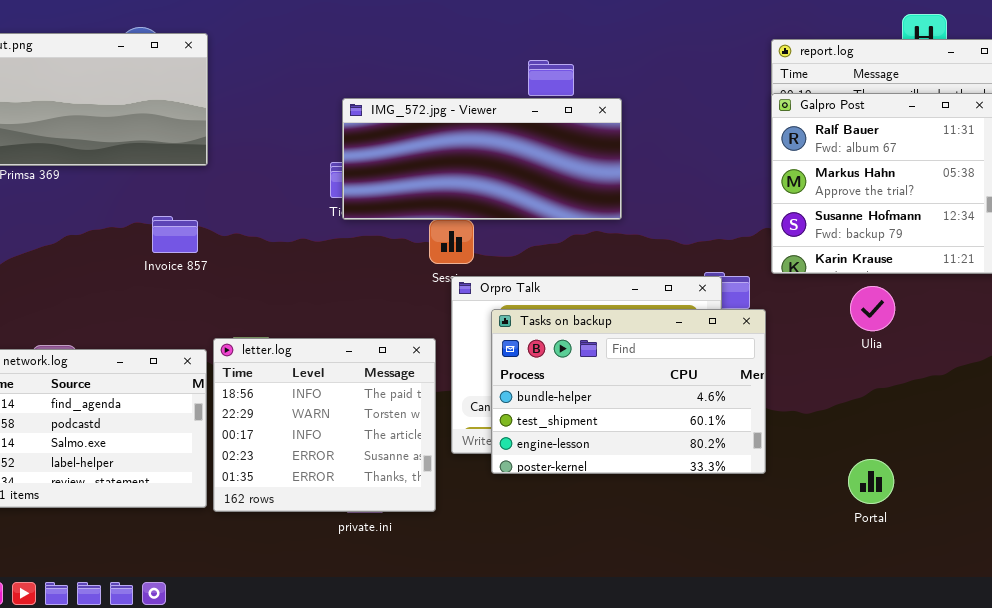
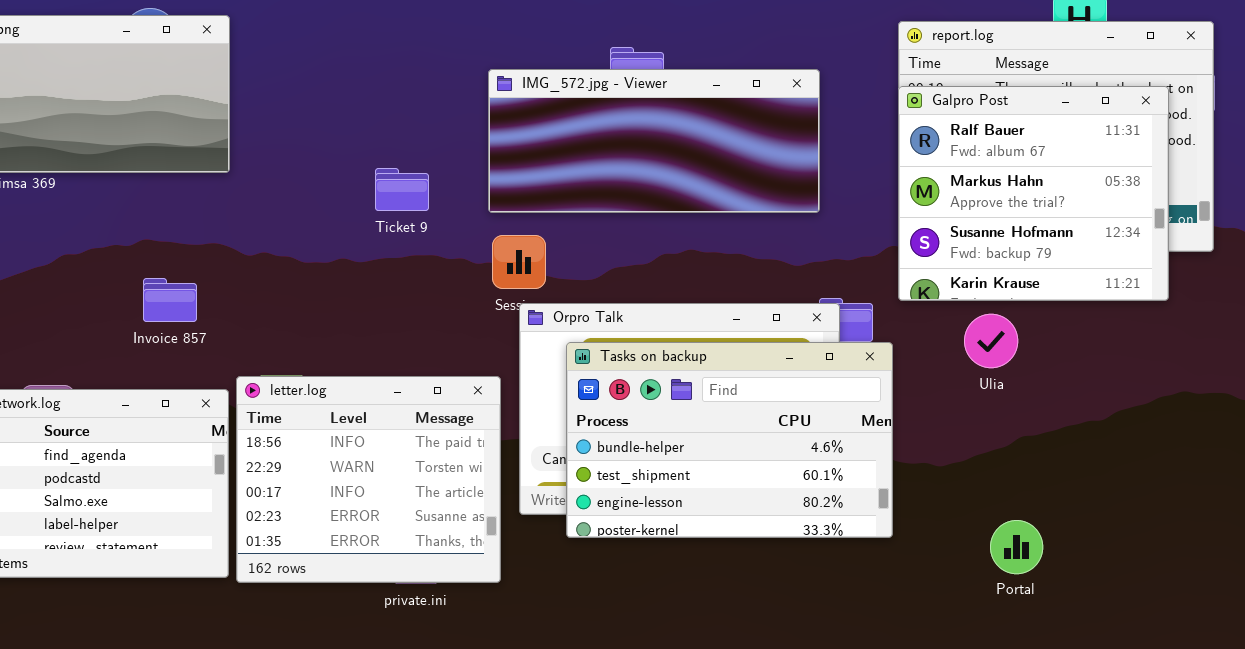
IMG_572.jpg - Viewer: [342,98,622,220] -> [488,69,820,213], moved
Invoice 857: [152,216,198,253] -> [143,278,197,322], moved
Ulia: [850,286,895,331] -> [964,314,1018,368], moved

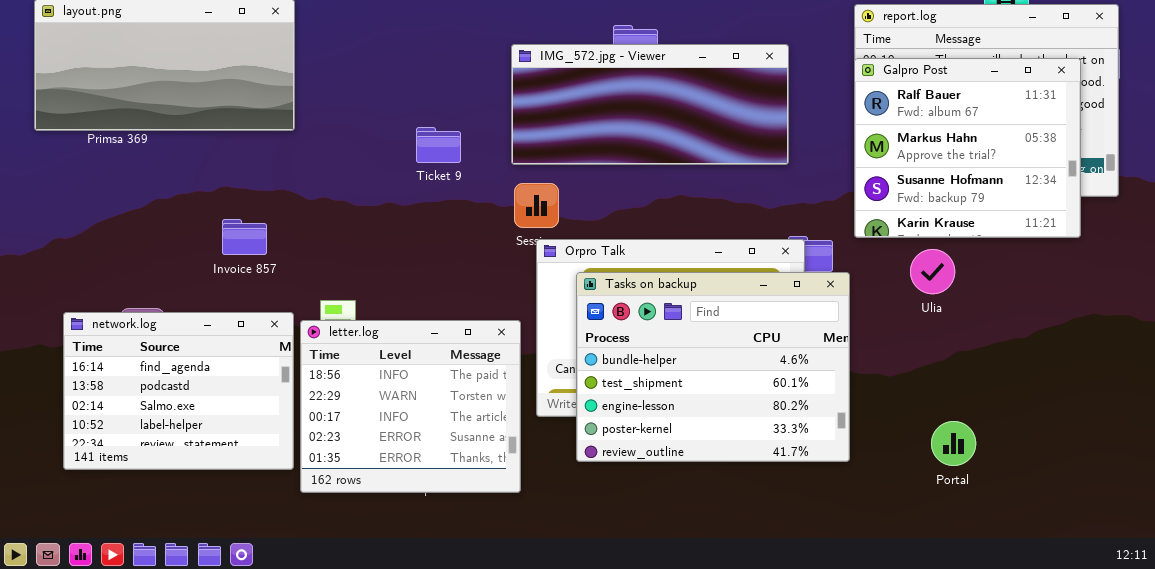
Tasks on backup: [566,342,893,538] -> [576,272,850,462], resized
letter.log: [236,376,501,583] -> [300,320,521,493], moved

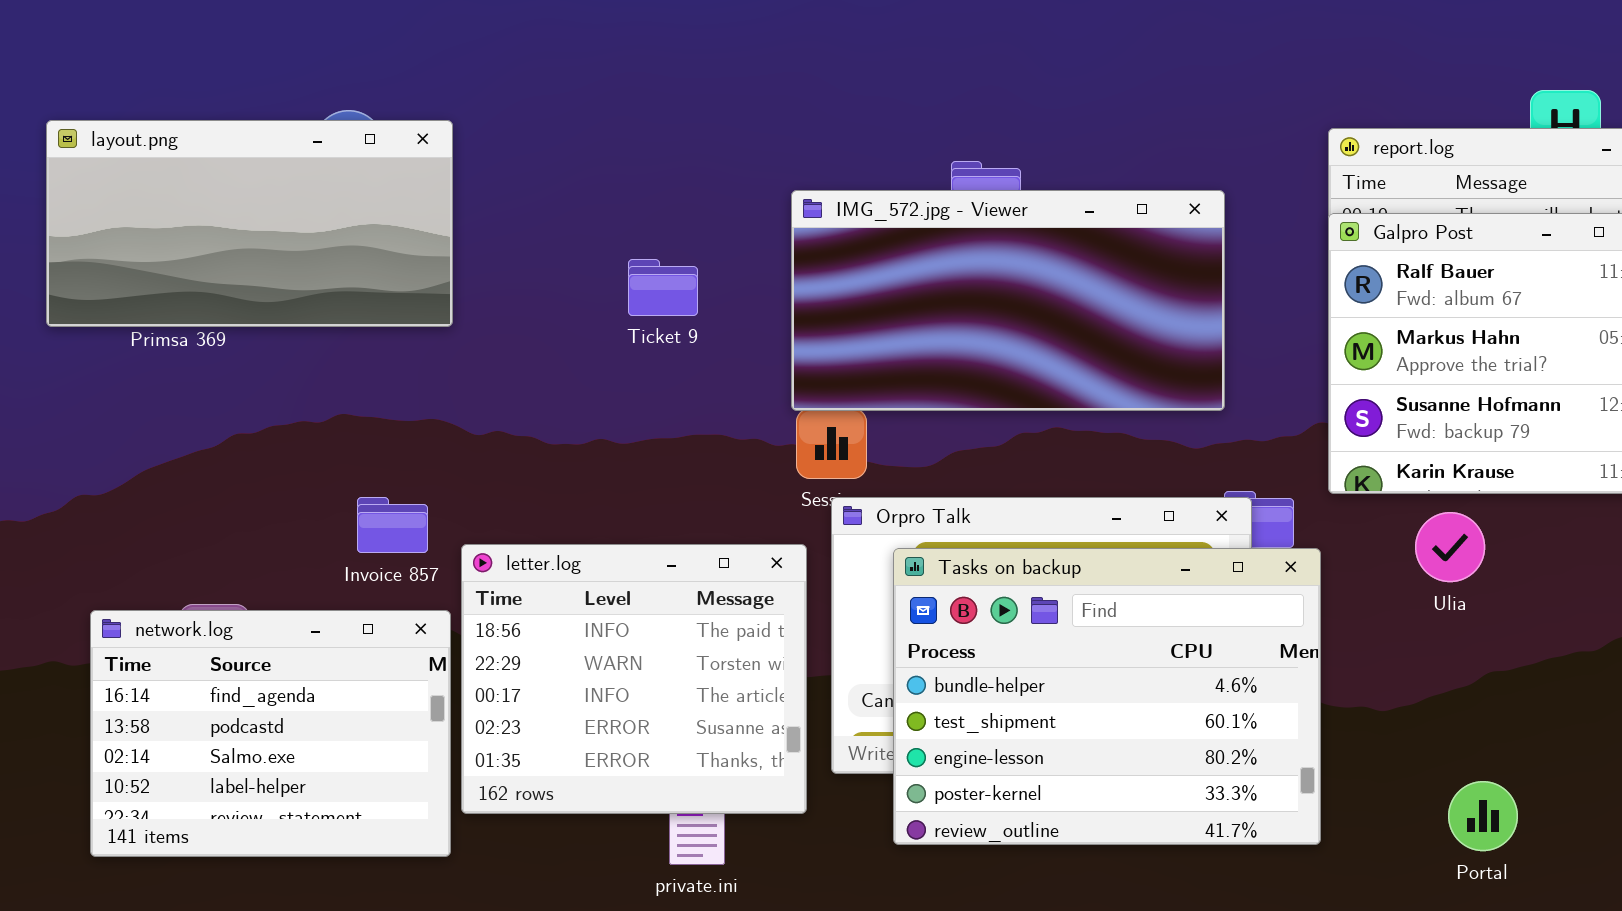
IMG_572.jpg - Viewer: [511,44,789,165] -> [791,190,1225,411], resized
Ticket 9: [416,127,461,163] -> [628,259,698,316], moved
Invoice 857: [222,219,267,255] -> [357,497,428,553], moved
letter.log: [300,320,521,493] -> [461,544,807,814], moved

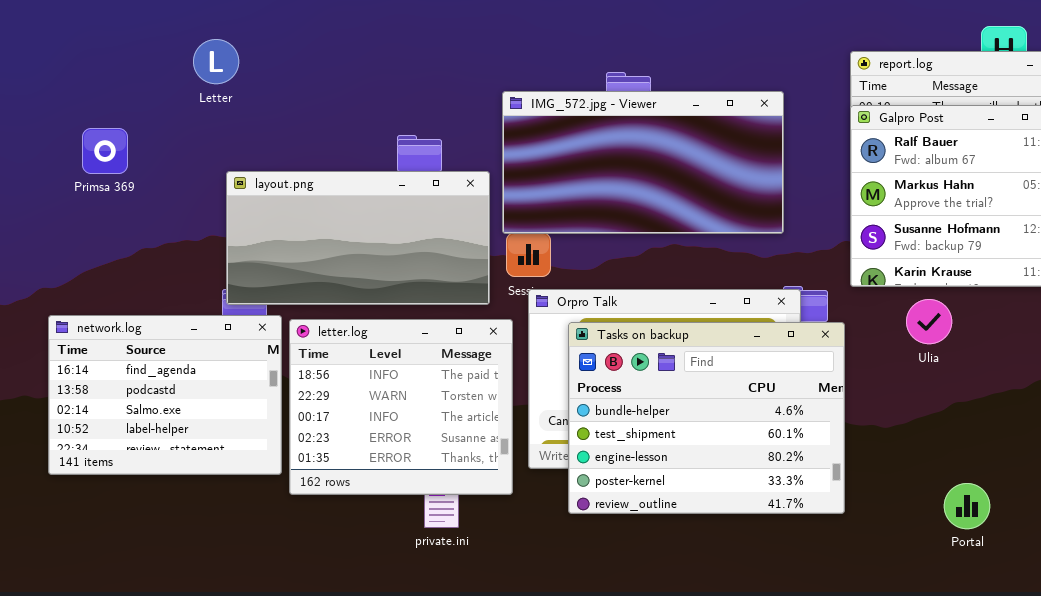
layout.png: [46,120,453,327] -> [226,171,490,305], moved
network.log: [90,610,451,857] -> [48,315,282,475], moved
Portal: [1448,781,1518,851] -> [944,483,990,529], moved

